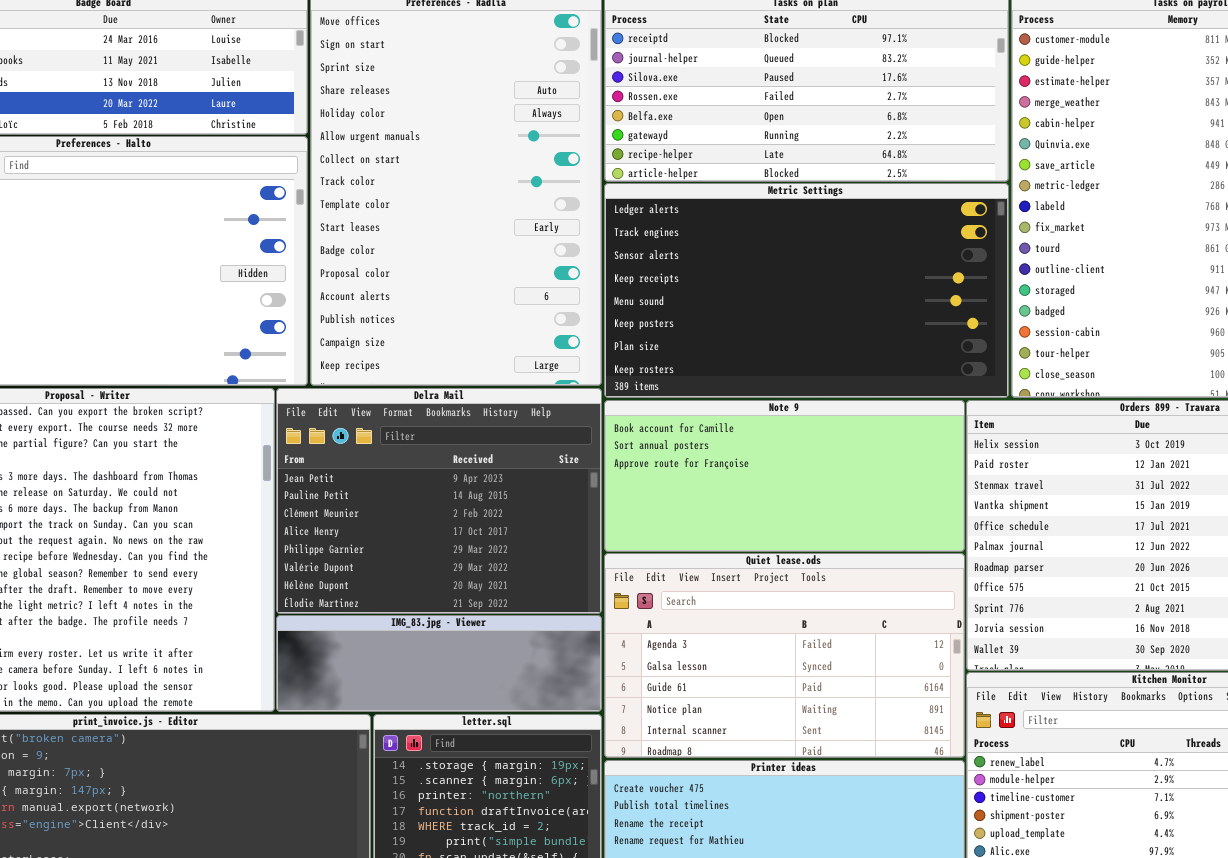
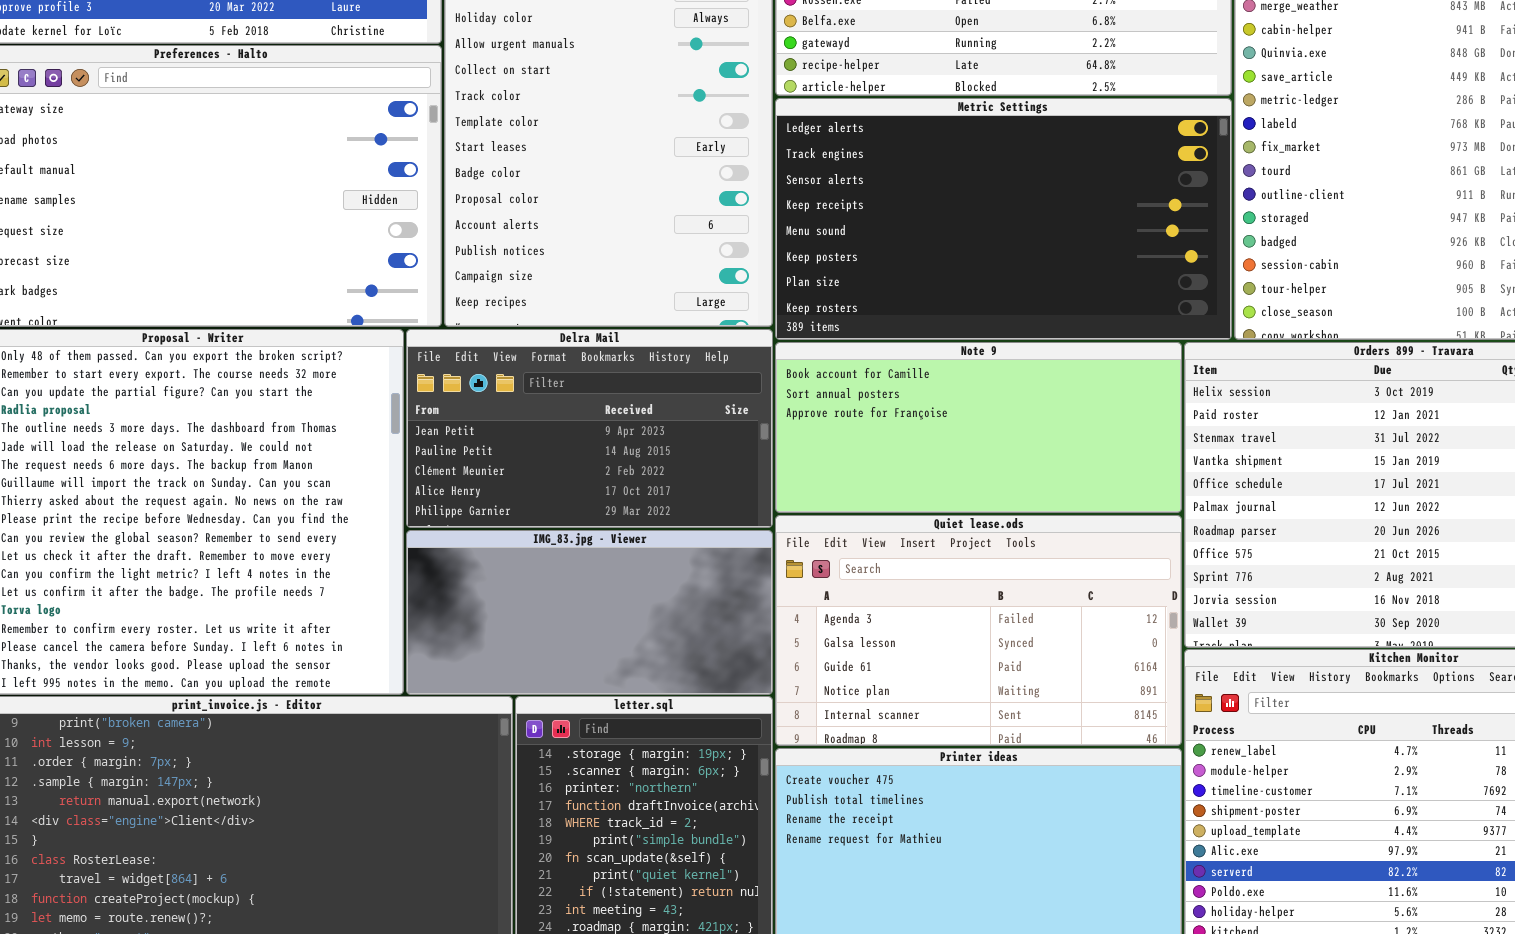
Delra Mail: [276,388,602,614] -> [406,329,773,528], resized
IMG_83.jpg - Viewer: [276,615,602,712] -> [406,530,773,695], resized

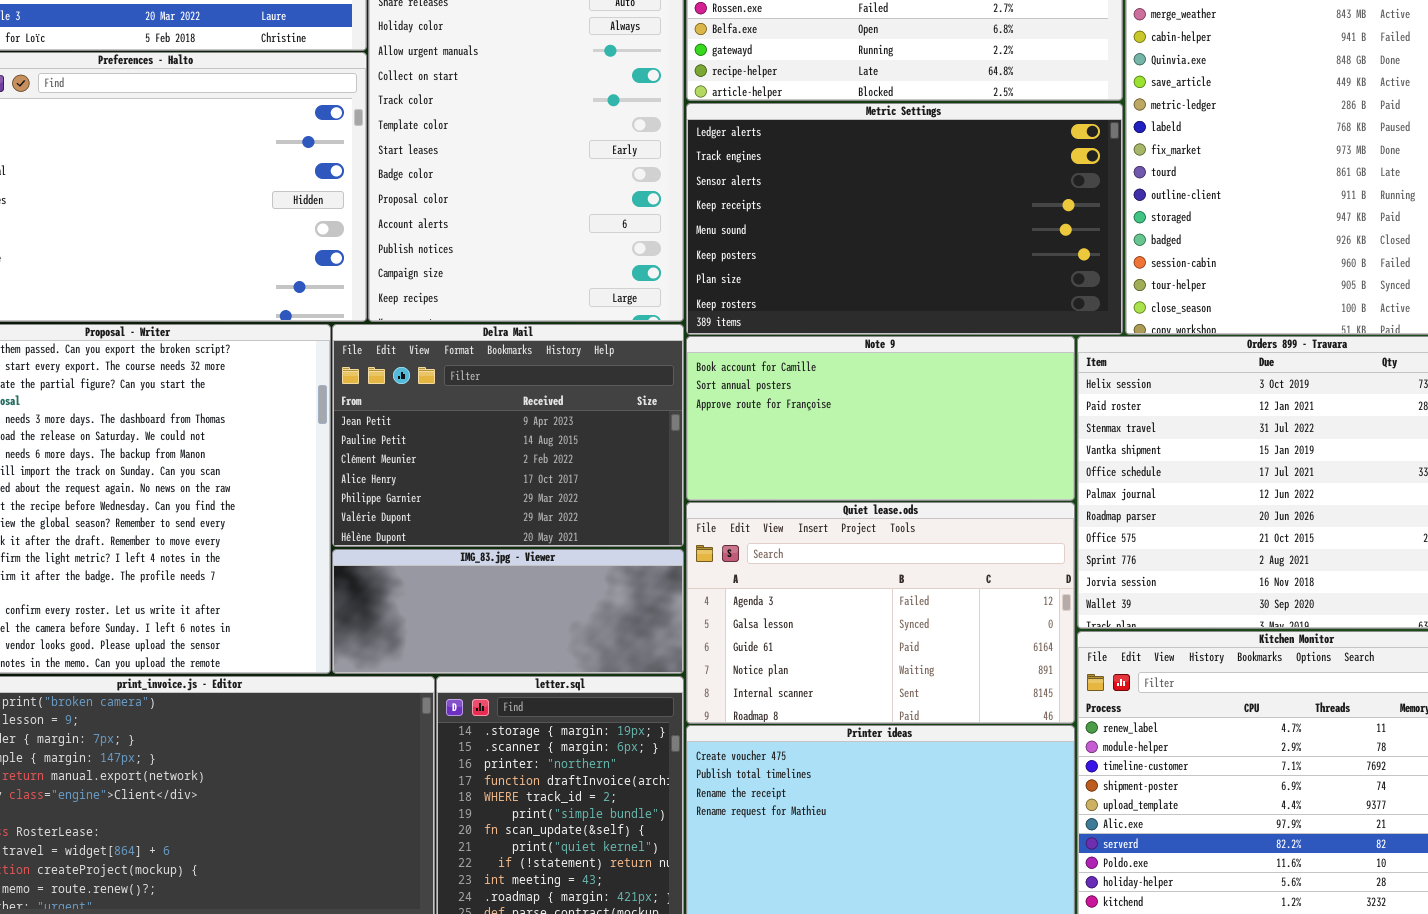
Delra Mail: [406,329,773,528] -> [332,324,684,547], resized
IMG_83.jpg - Viewer: [406,530,773,695] -> [332,549,684,674], resized

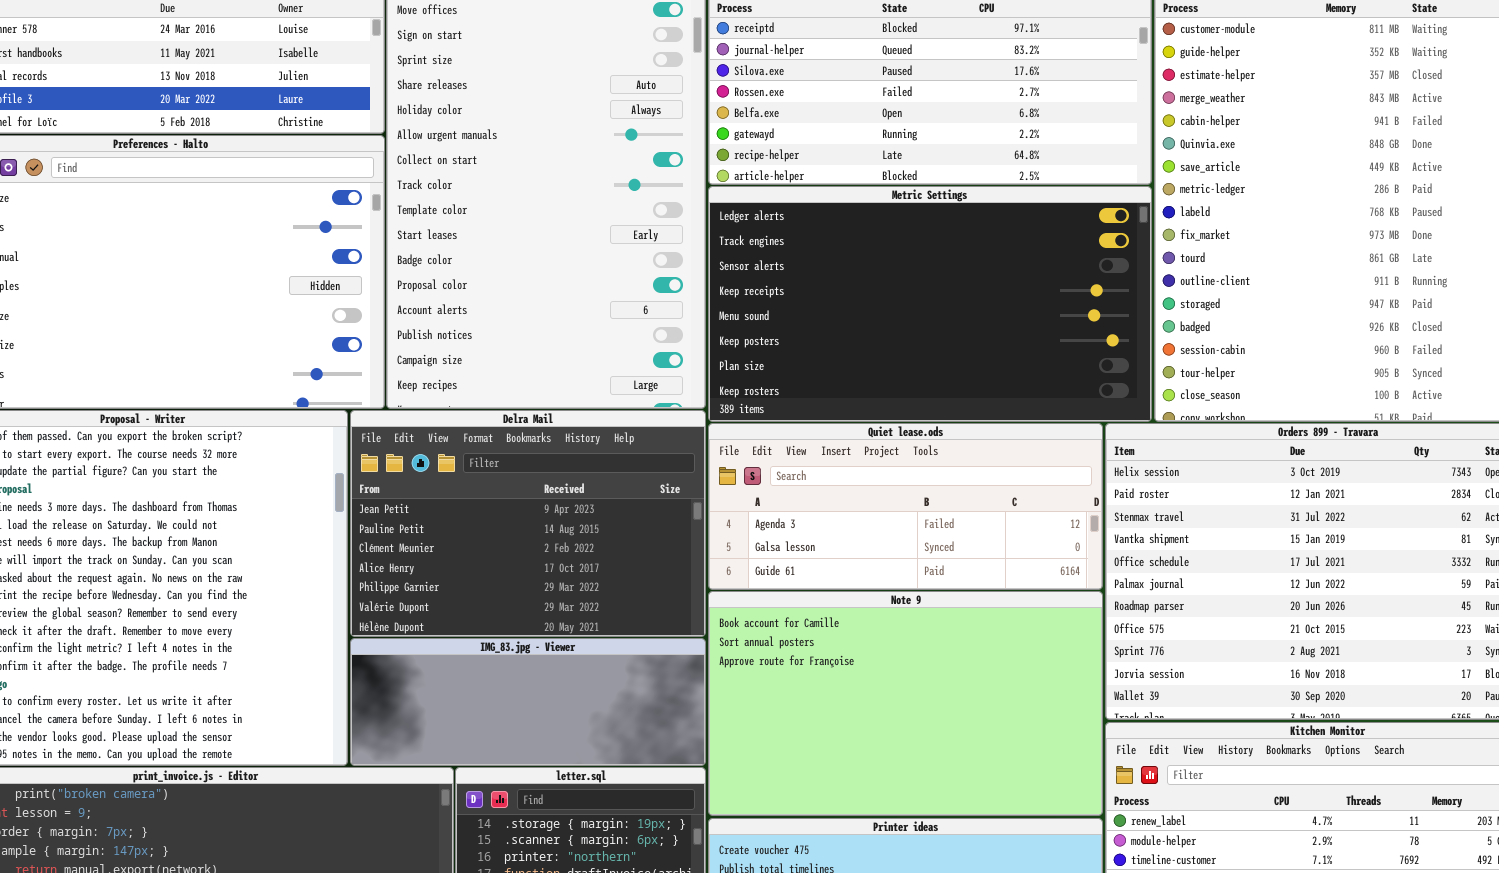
Note 9: [686,336,1075,501] -> [708,591,1103,816], moved, resized
Quiet lease.ods: [686,502,1075,724] -> [708,423,1103,590], moved, resized

